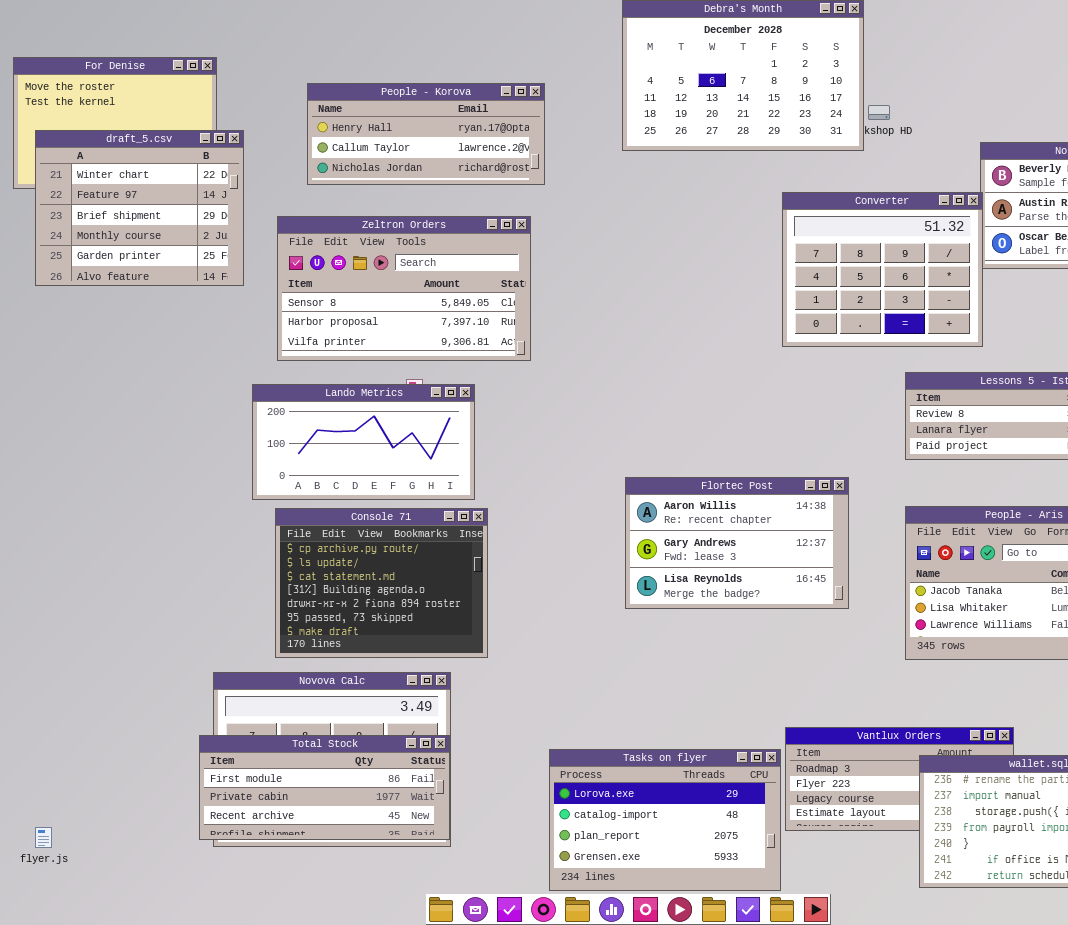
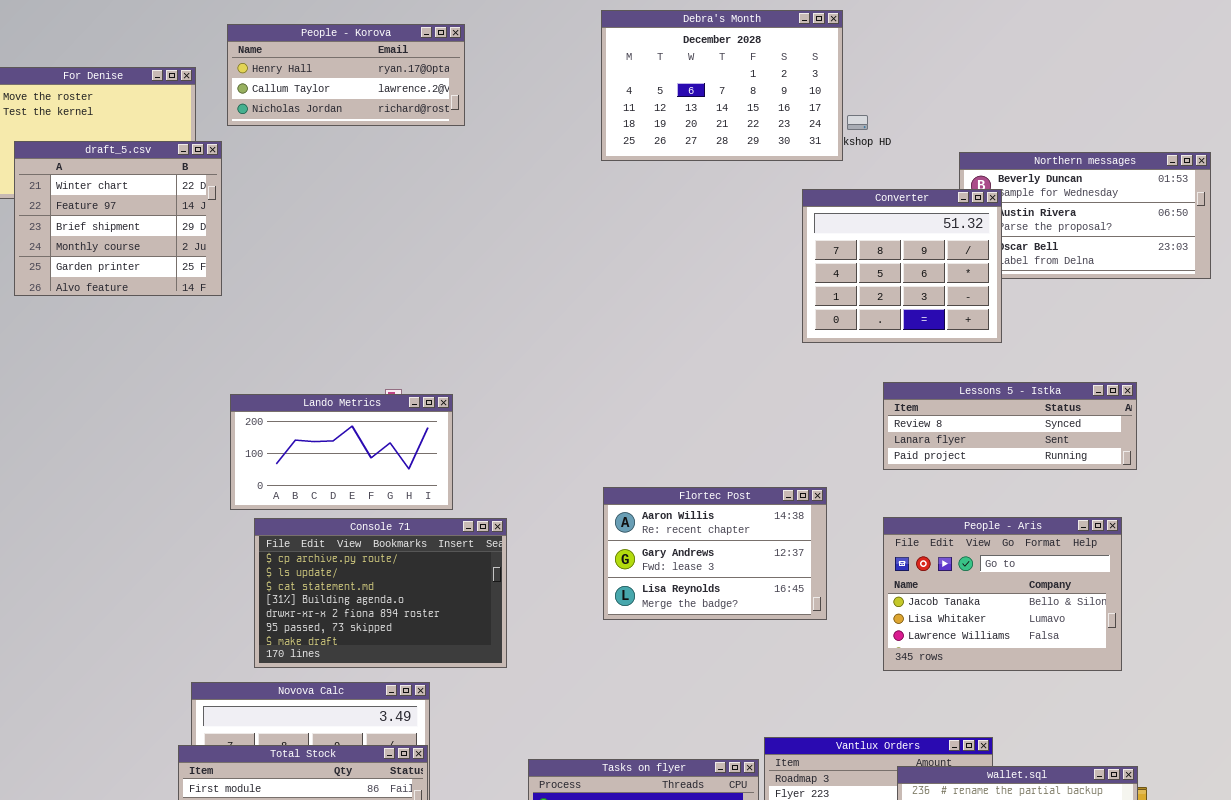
People - Korova: [307,83,545,185] -> [227,24,465,126], moved
Converter: [782,192,983,347] -> [802,189,1002,343], moved
Zeltron Orders: [277,216,531,361] -> none, closed
Console 71: [275,508,488,658] -> [254,518,507,668], resized

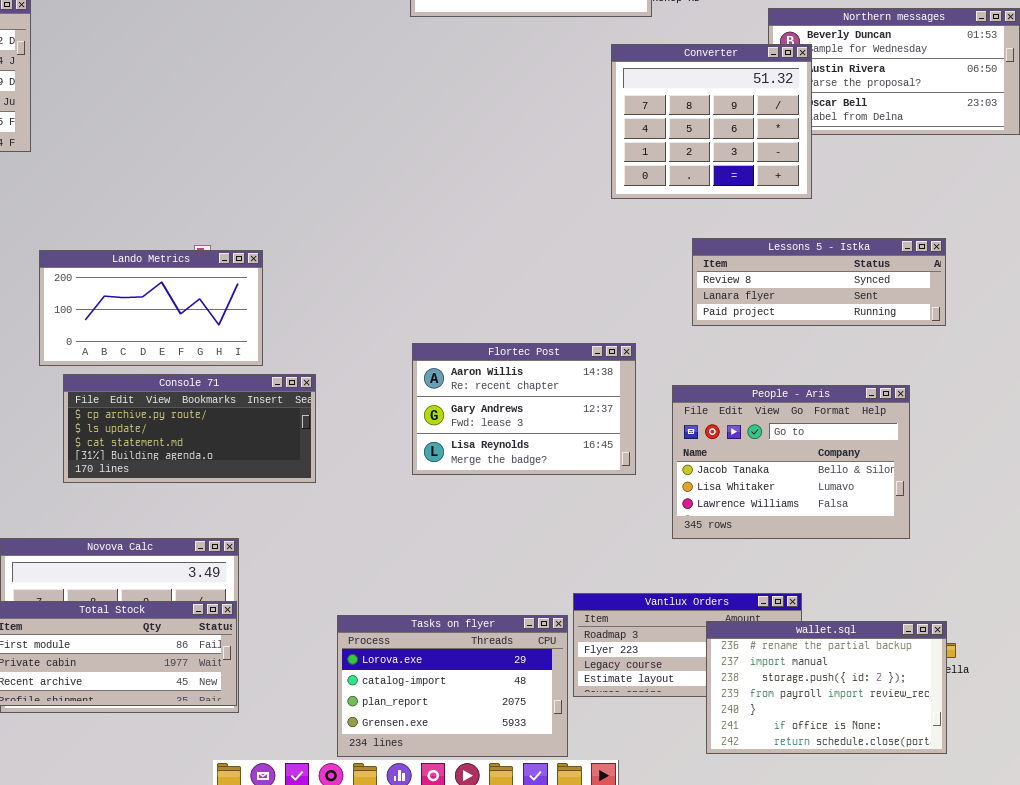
People - Aris: [883,517,1122,671] -> [672,385,910,539], moved
Console 71: [254,518,507,668] -> [63,374,316,483], resized

